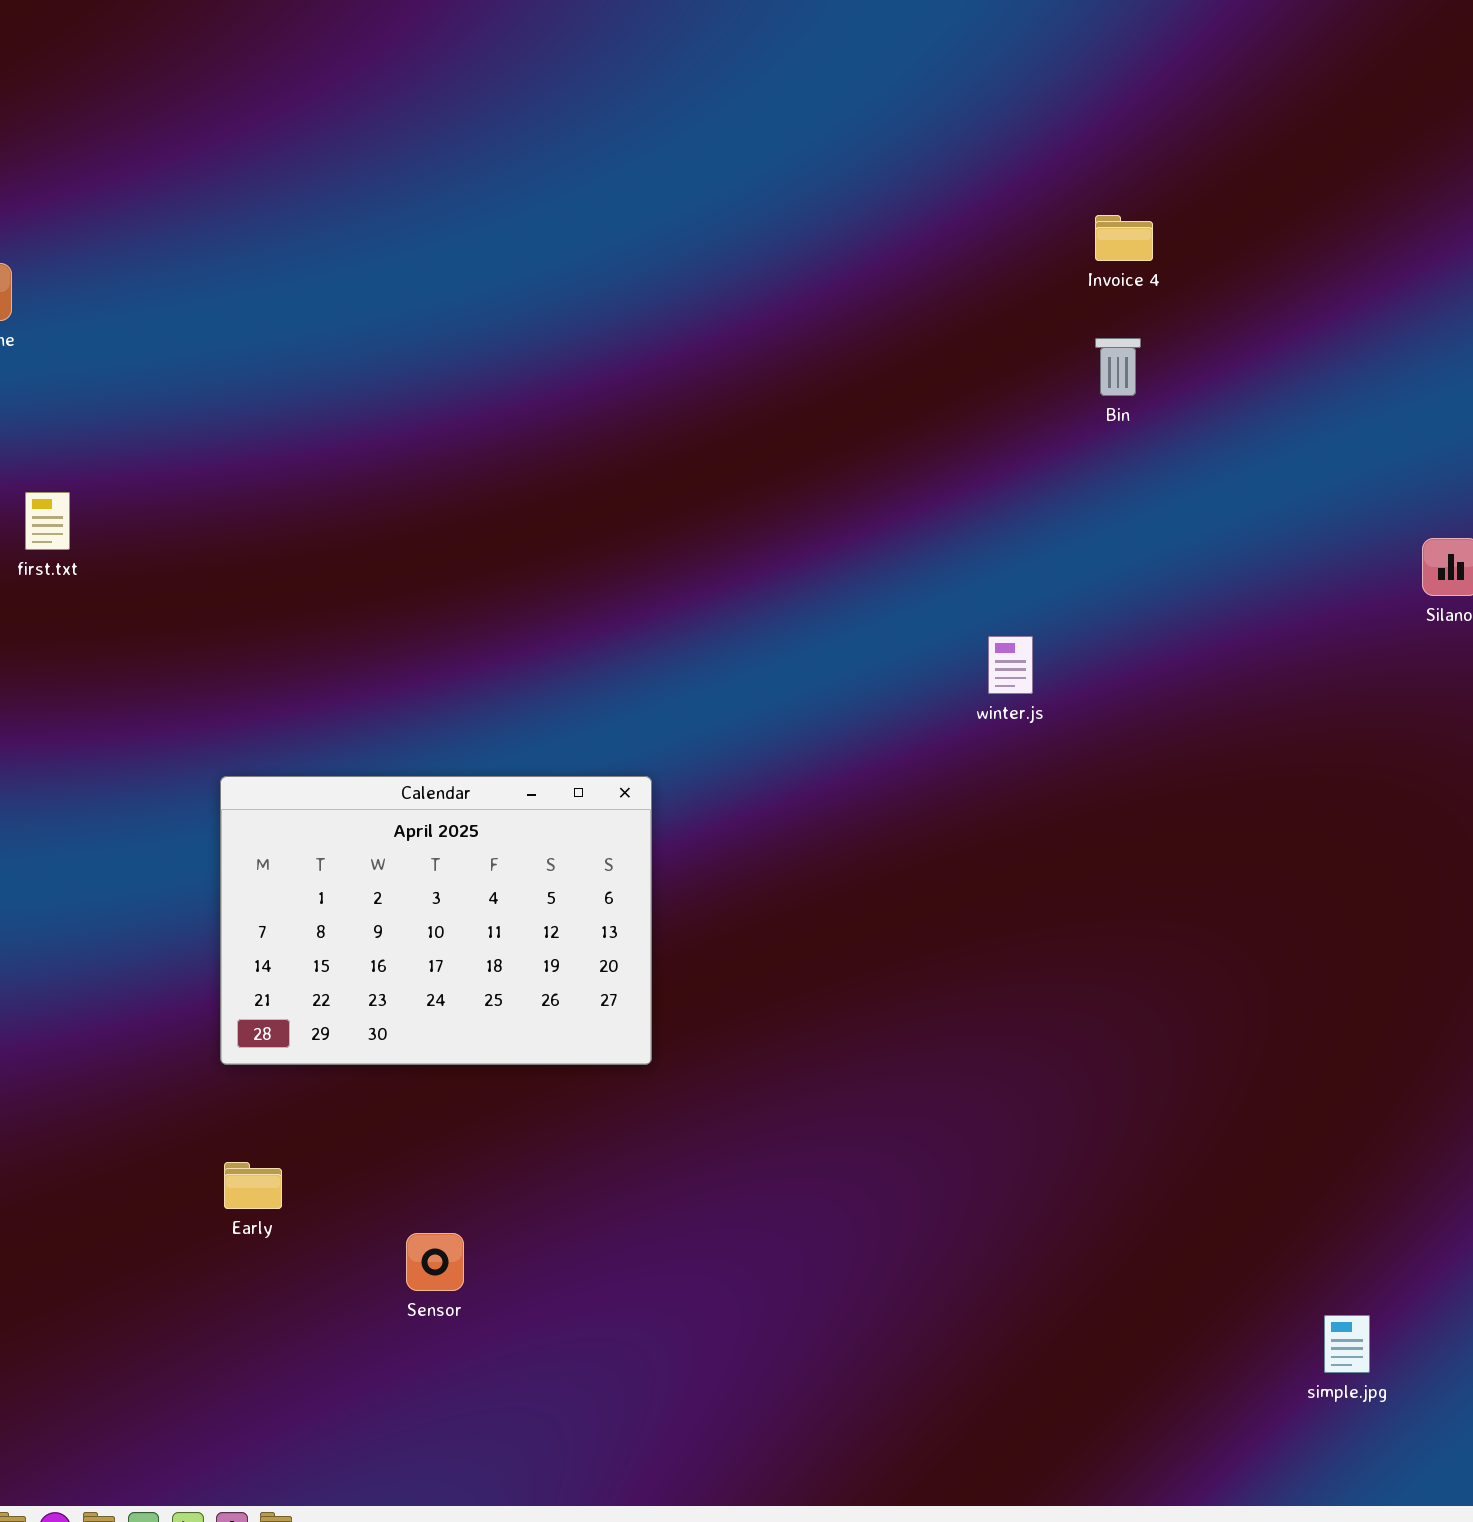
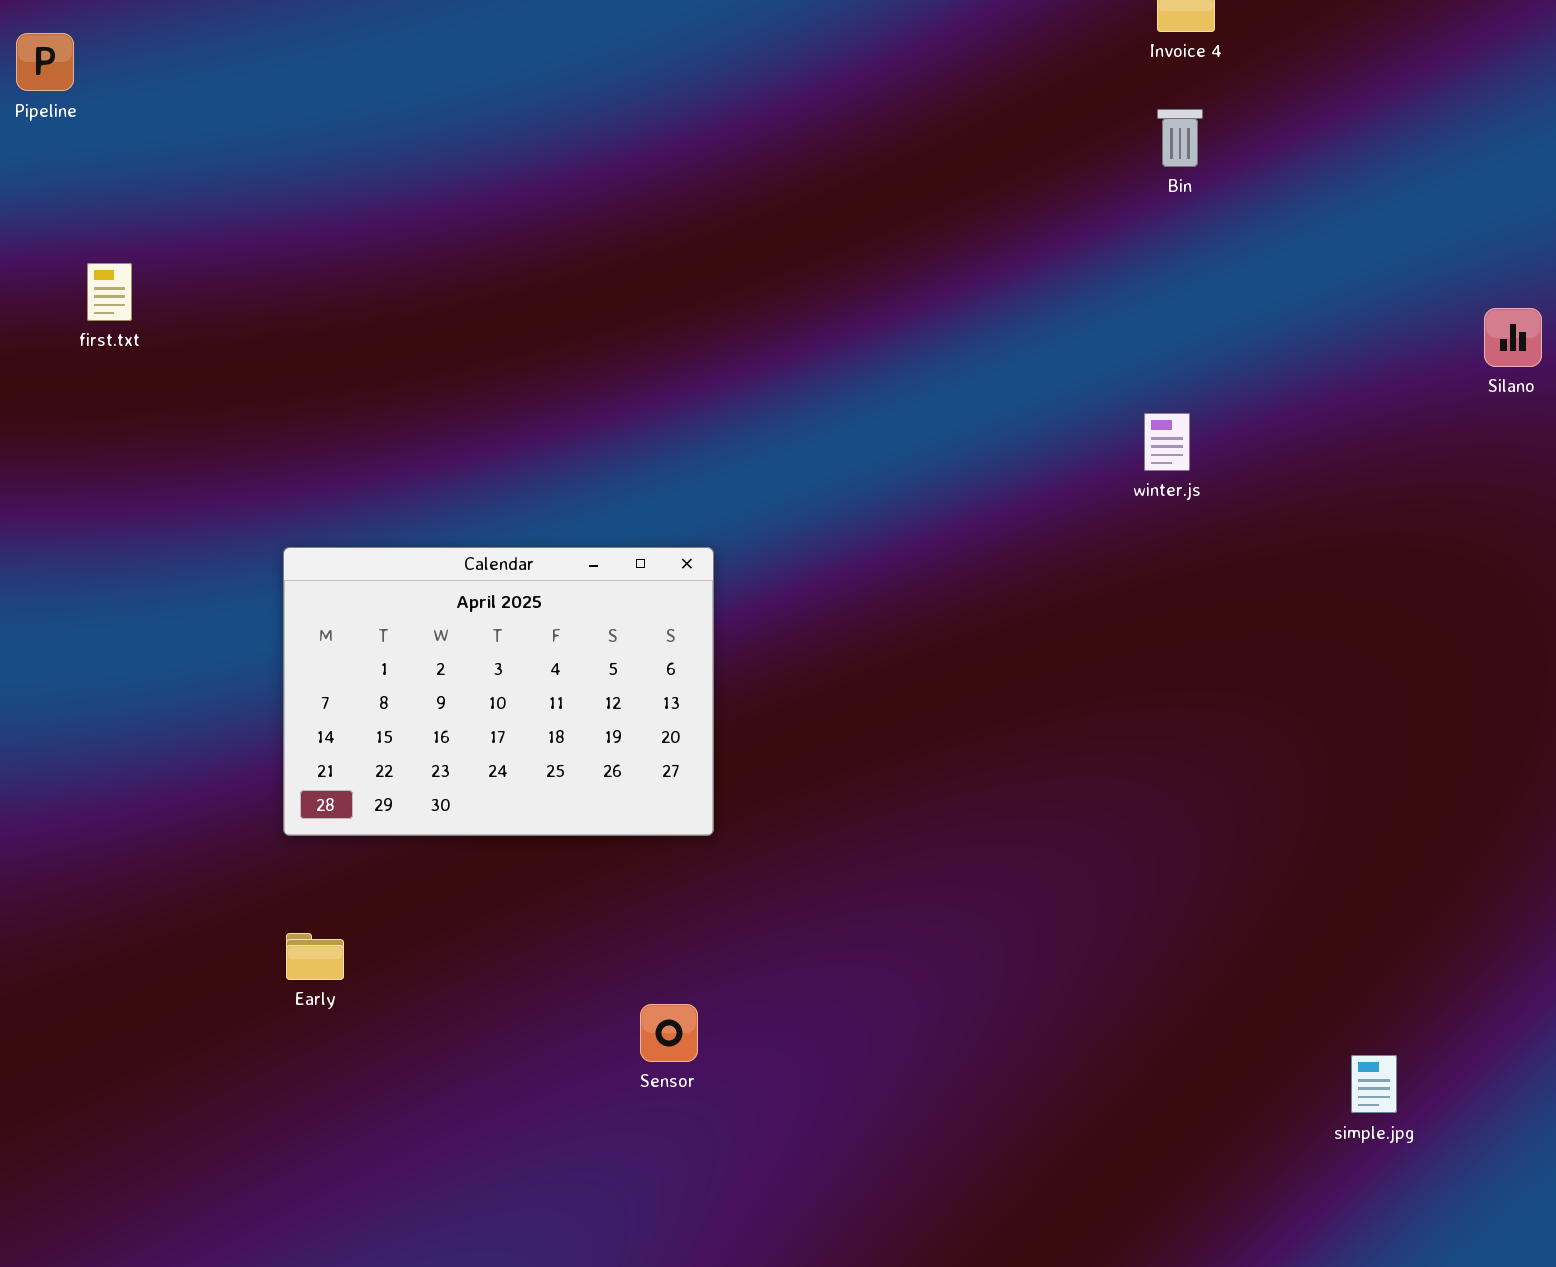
winter.js: [988,636,1033,694] -> [1144,413,1190,471], moved
Sensor: [406,1233,464,1291] -> [640,1004,698,1062], moved
simple.jpg: [1324,1315,1370,1373] -> [1351,1055,1397,1113], moved

